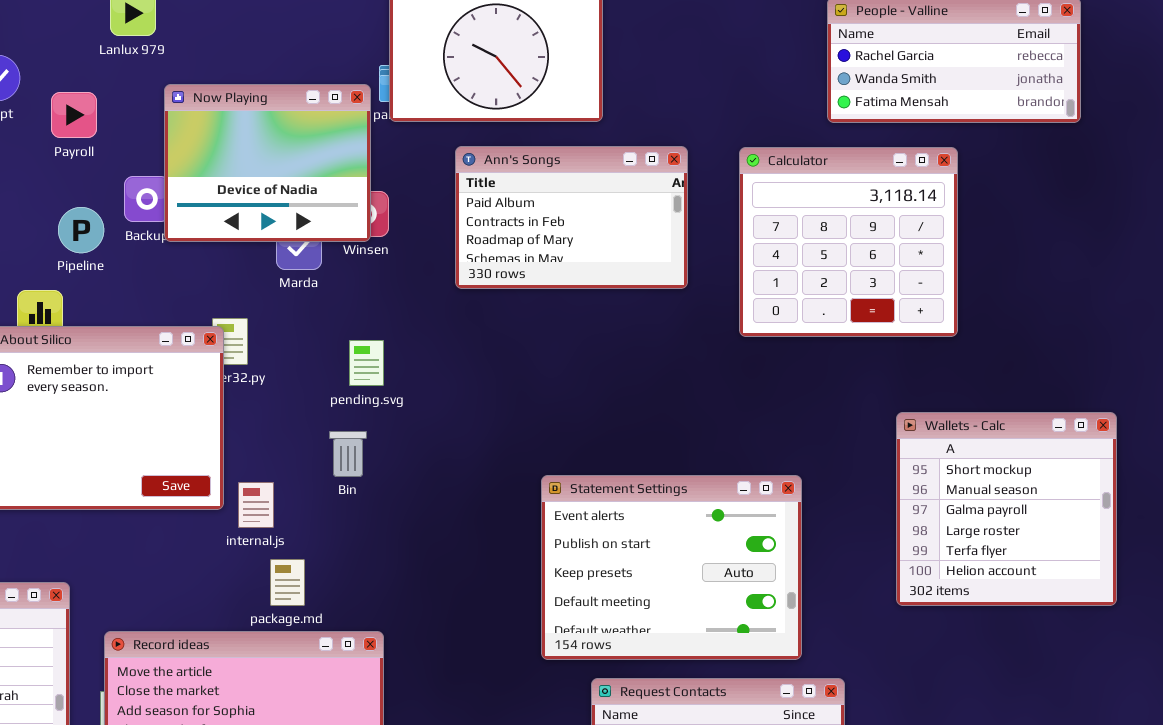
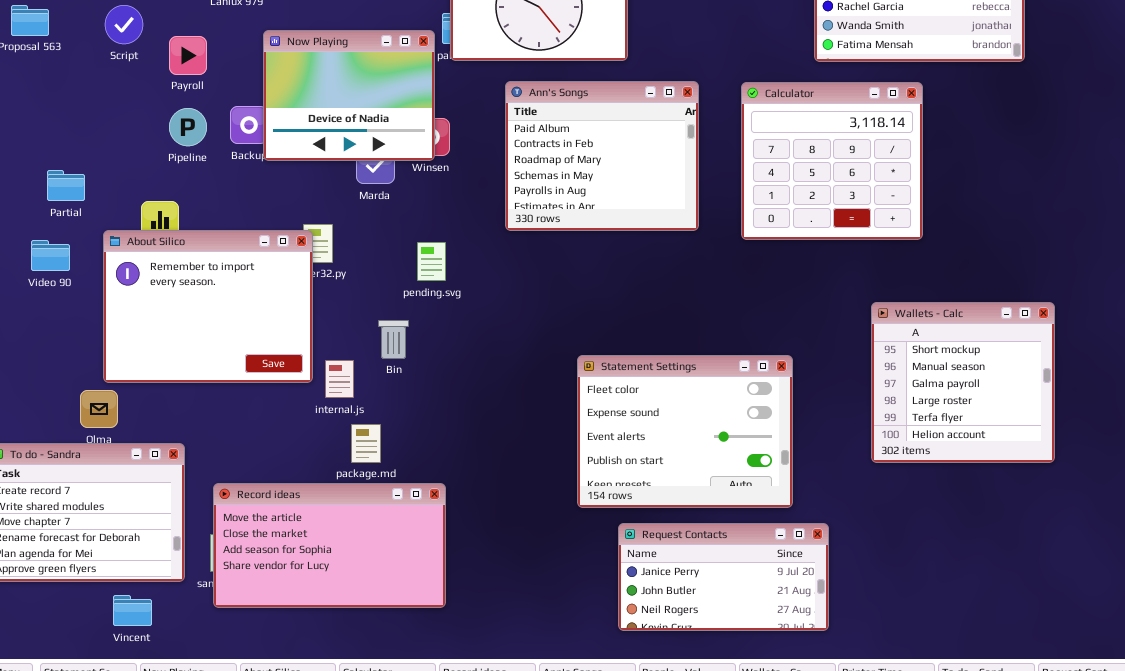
Ann's Songs: [455,146,688,289] -> [505,81,699,231], resized
Pipeline: [58,207,104,253] -> [169,108,207,146], moved
Bin: [329,431,367,477] -> [378,320,409,359], moved
Statement Settings: [541,475,802,660] -> [577,355,793,508], scrolled up 2 rows

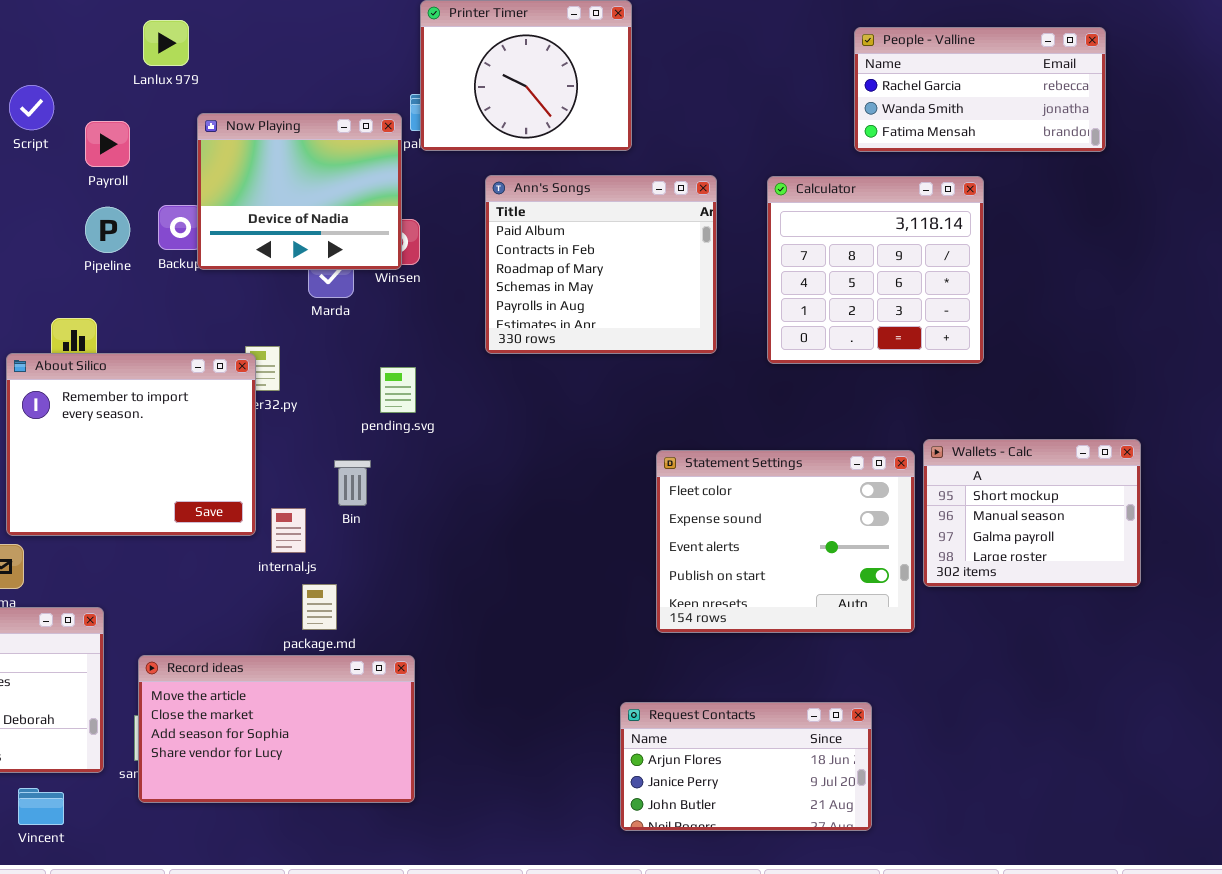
Wallets - Calc: [871,302,1055,463] -> [923,439,1141,587], resized
Statement Settings: [577,355,793,508] -> [656,450,915,633], moved
Request Contacts: [618,523,829,631] -> [620,702,872,831], scrolled up 1 row

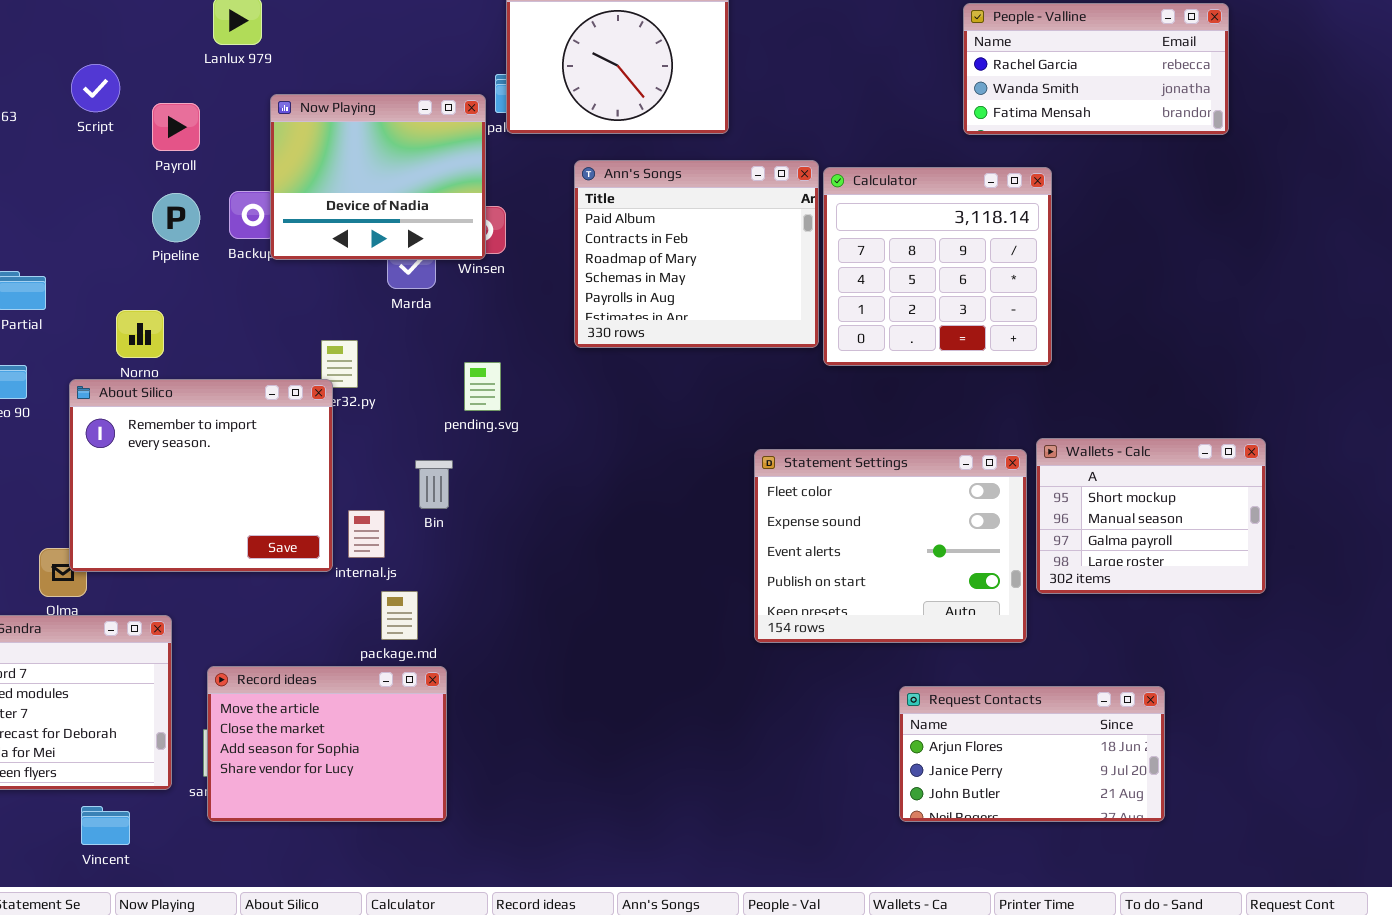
Calculator: [767,176,984,364] -> [823,167,1052,366], moved
About Silico: [6,353,256,536] -> [69,379,333,572], moved
Record ideas: [138,655,415,803] -> [207,666,447,822], resized
Request Contacts: [620,702,872,831] -> [899,686,1165,822], moved

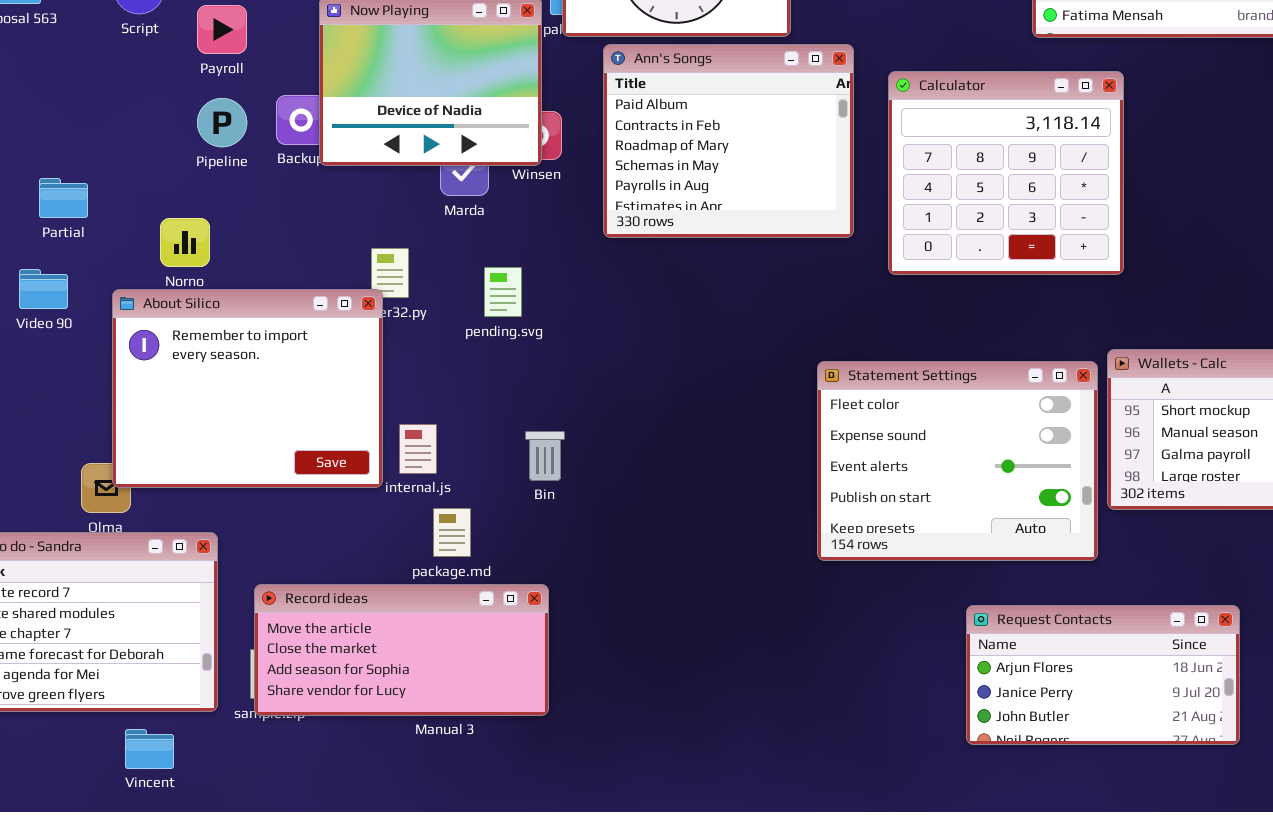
Ann's Songs: [574,160,819,348] -> [603,44,854,238], moved
pending.svg: [464,362,501,411] -> [484,267,522,317], moved
Bin: [415,460,453,509] -> [525,431,565,481], moved
Record ideas: [207,666,447,822] -> [254,584,549,716], resized

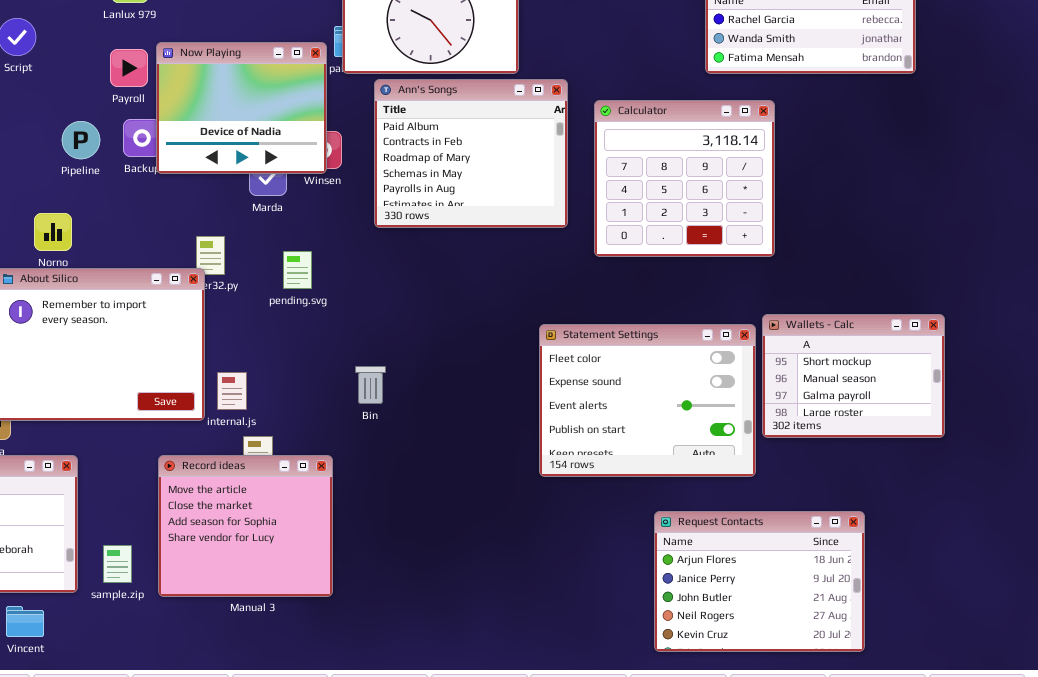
Payroll: [197,5,247,54] -> [110,49,148,87], moved
Bin: [525,431,565,481] -> [355,366,386,404], moved
Record ideas: [254,584,549,716] -> [158,455,333,597], resized
Request Contacts: [966,605,1240,745] -> [654,511,865,652], resized

